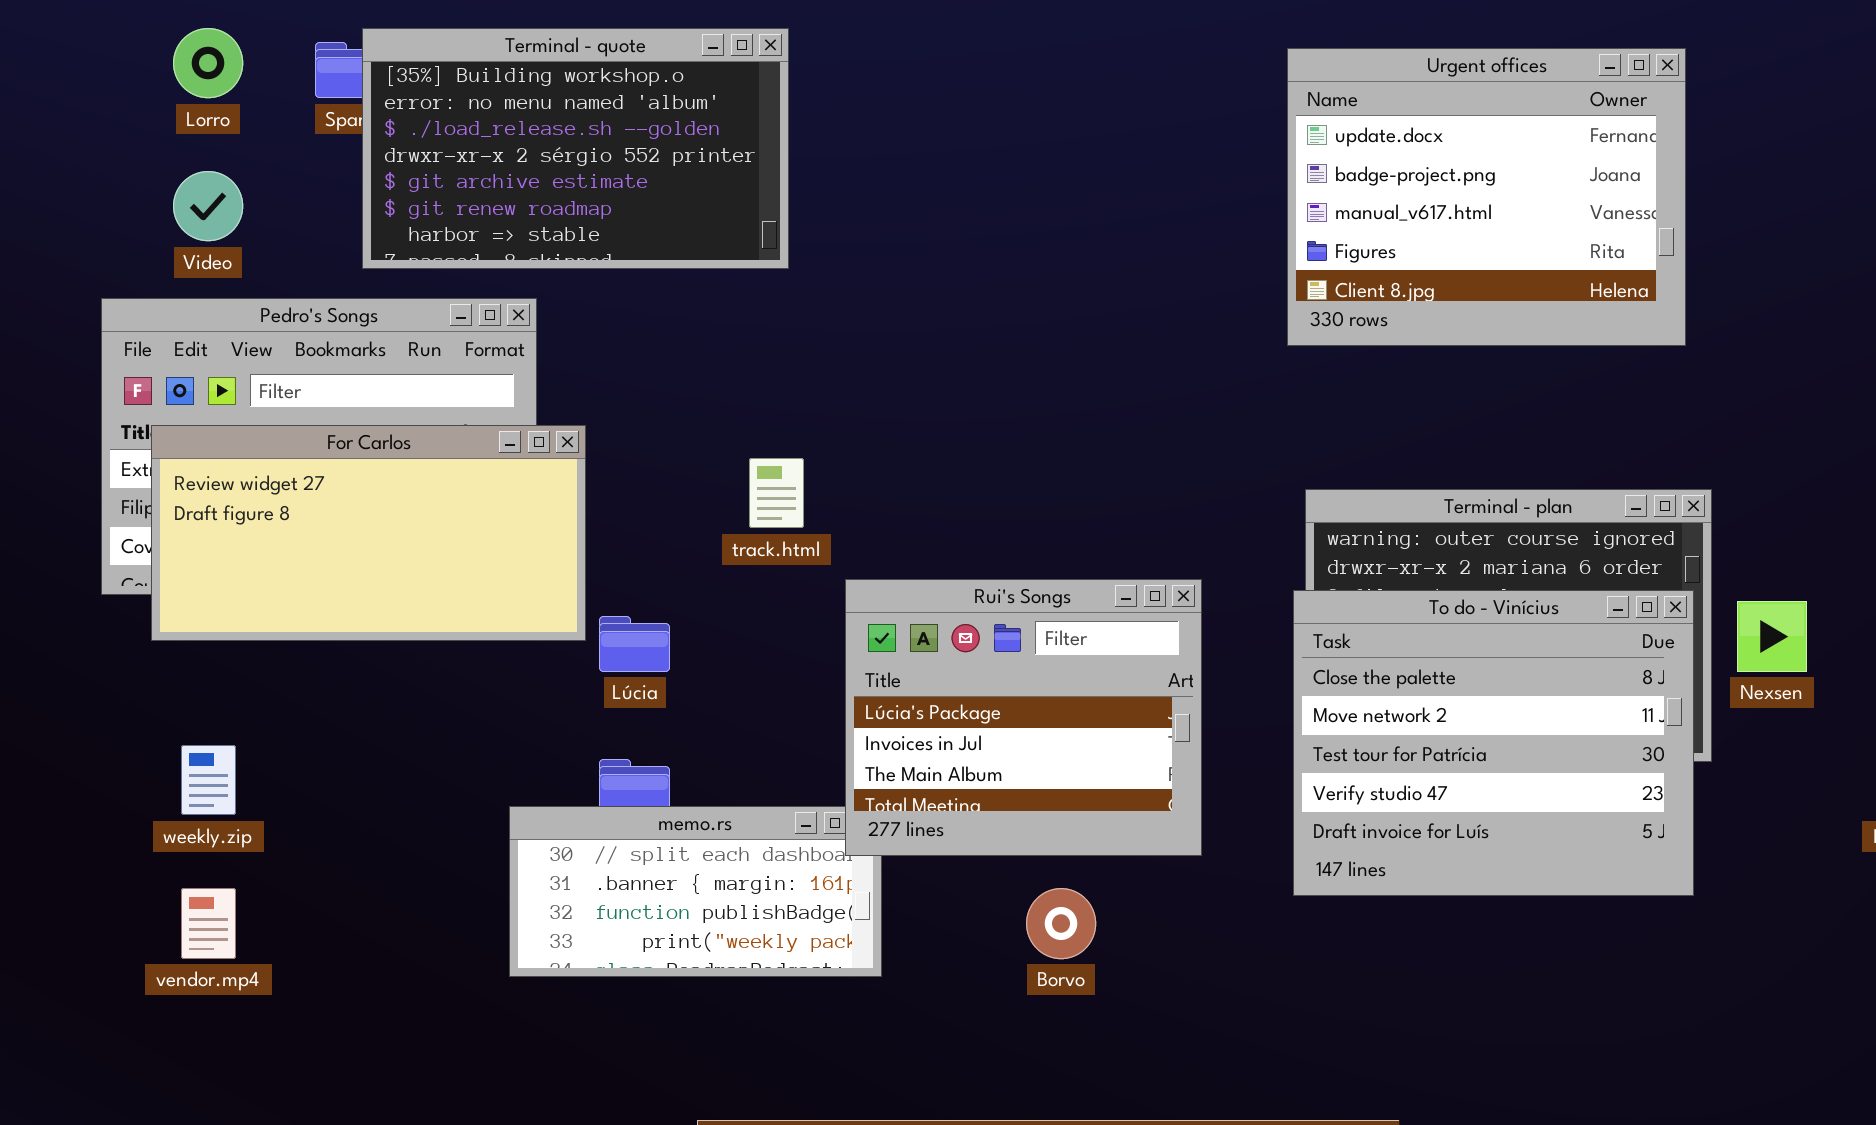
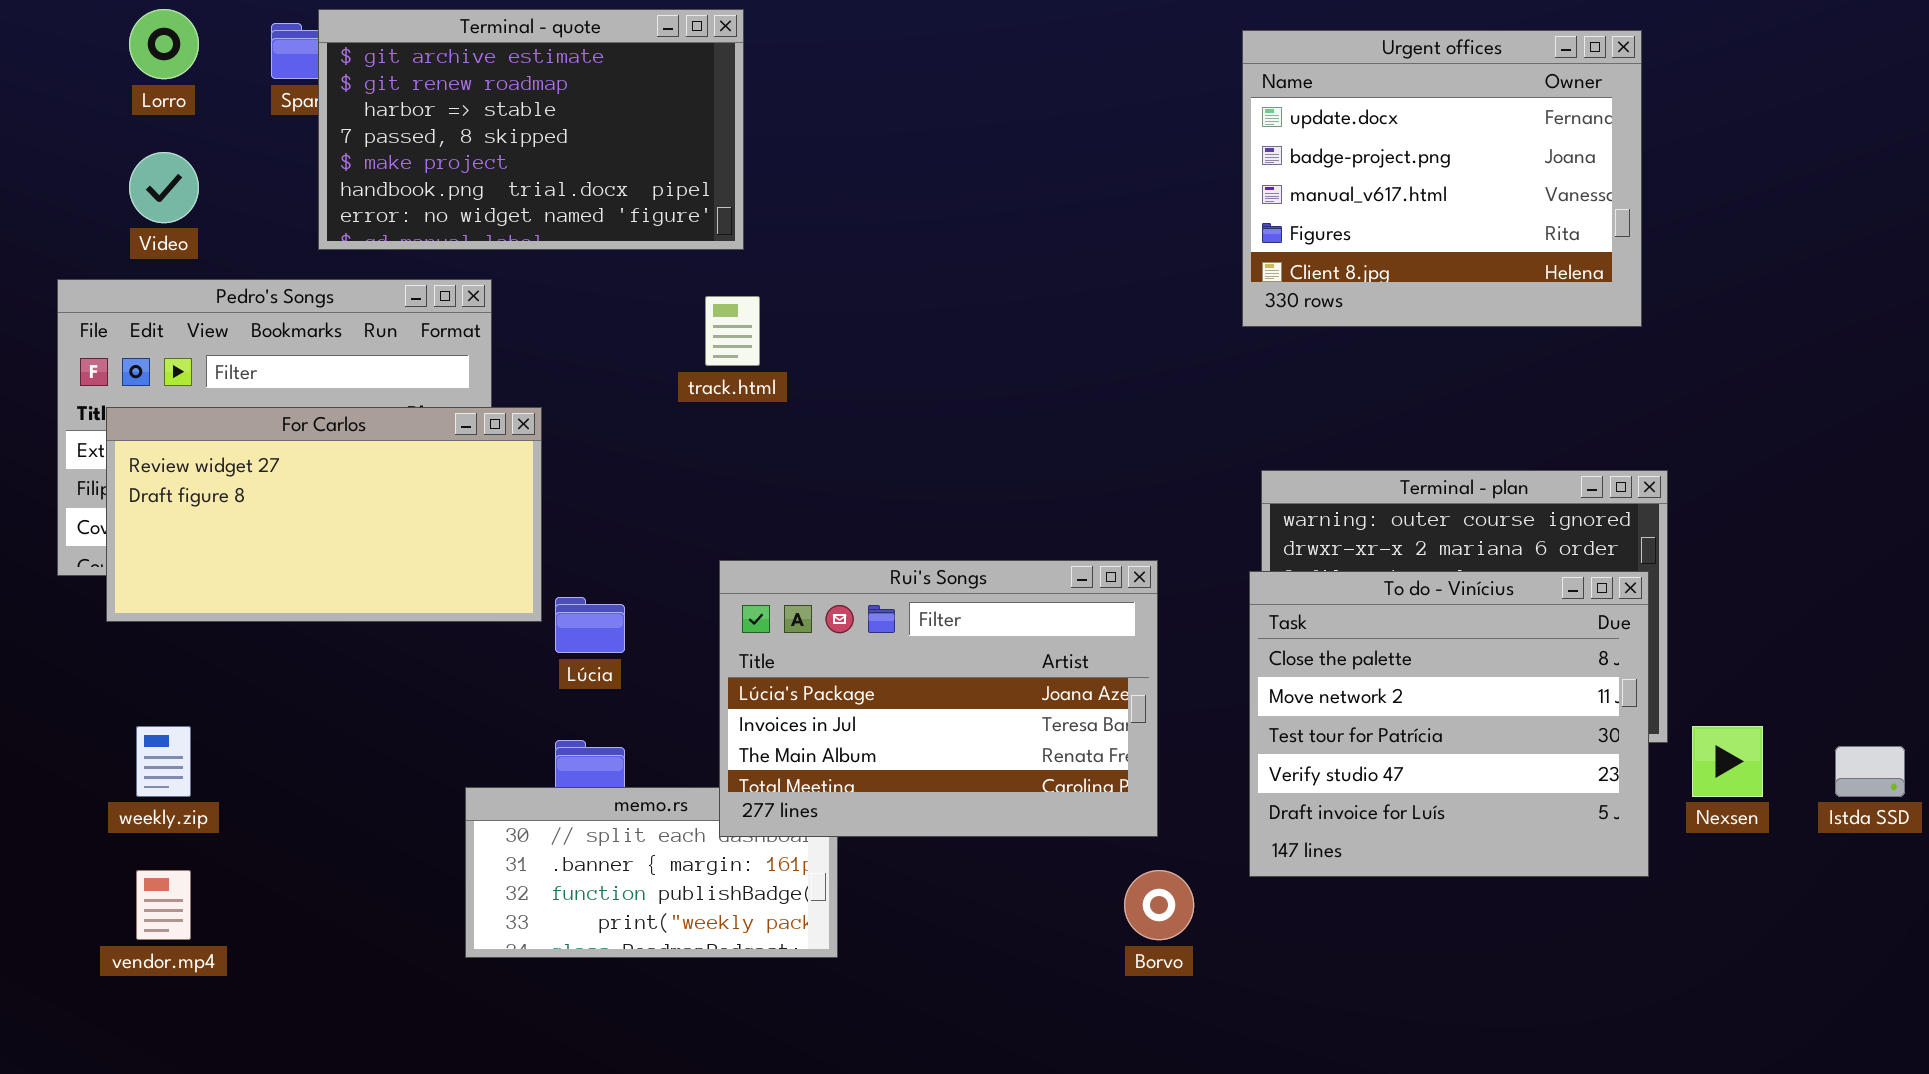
Terminal - quote: [362,28,789,269] -> [318,9,744,250], scrolled down 4 rows
track.html: [749,458,804,528] -> [705,296,760,366], moved
Rui's Songs: [845,579,1202,856] -> [719,560,1158,837], resized
Nexsen: [1737,601,1807,672] -> [1692,726,1763,797], moved
Borvo: [1026,888,1096,959] -> [1124,870,1194,940], moved

